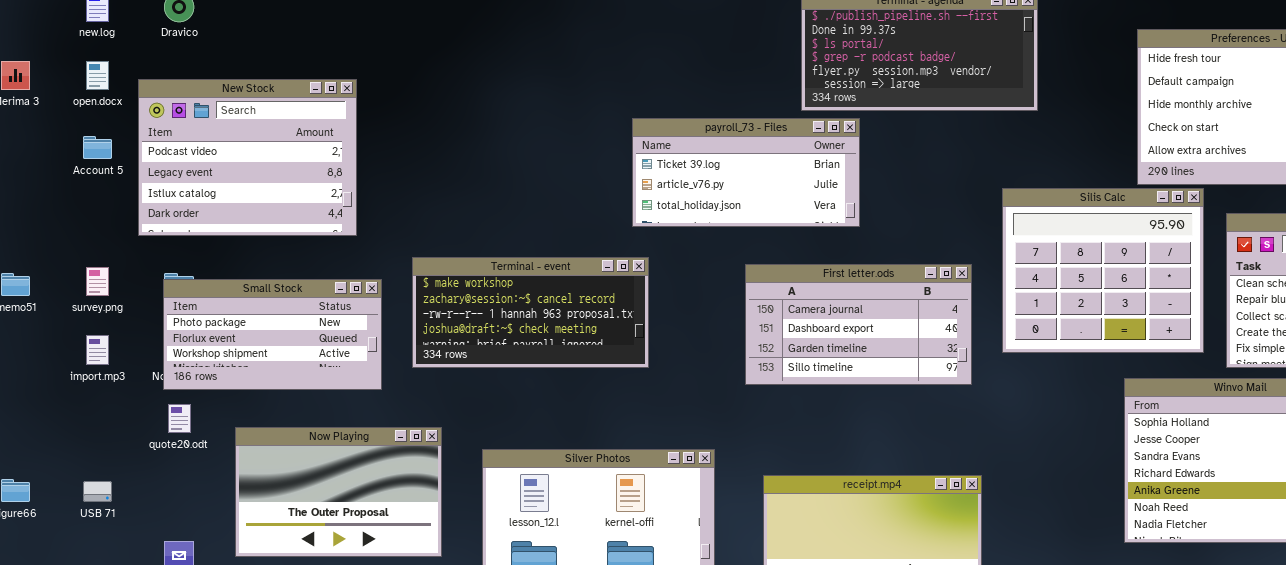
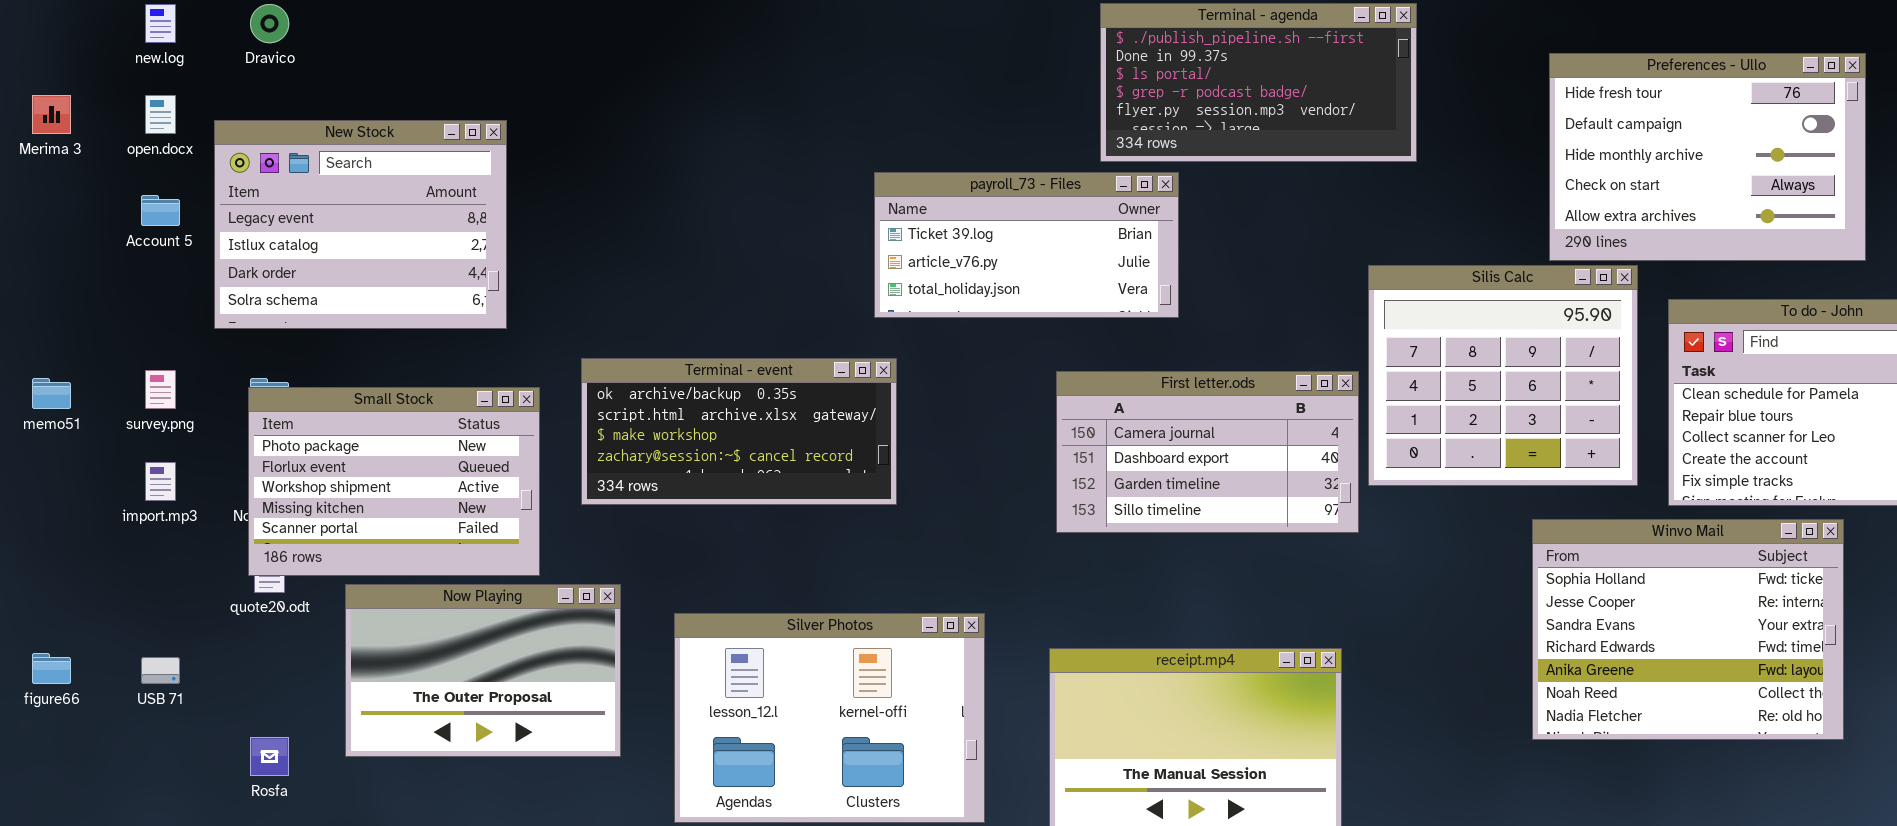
New Stock: [138,79,357,236] -> [214,120,507,329], scrolled down 1 row
Terminal - event: [412,257,649,368] -> [581,358,897,505], scrolled up 2 rows
First letter.ods: [745,264,972,385] -> [1056,371,1359,533], moved
Small Stock: [163,279,382,390] -> [248,387,540,576], resized

